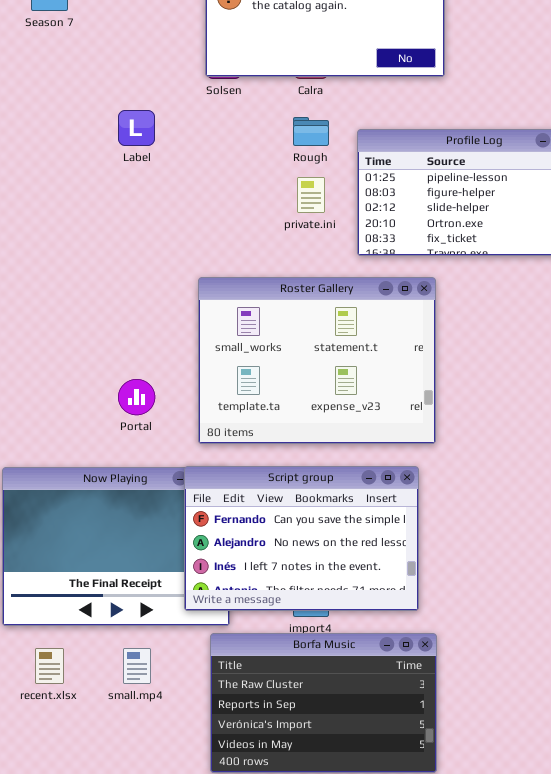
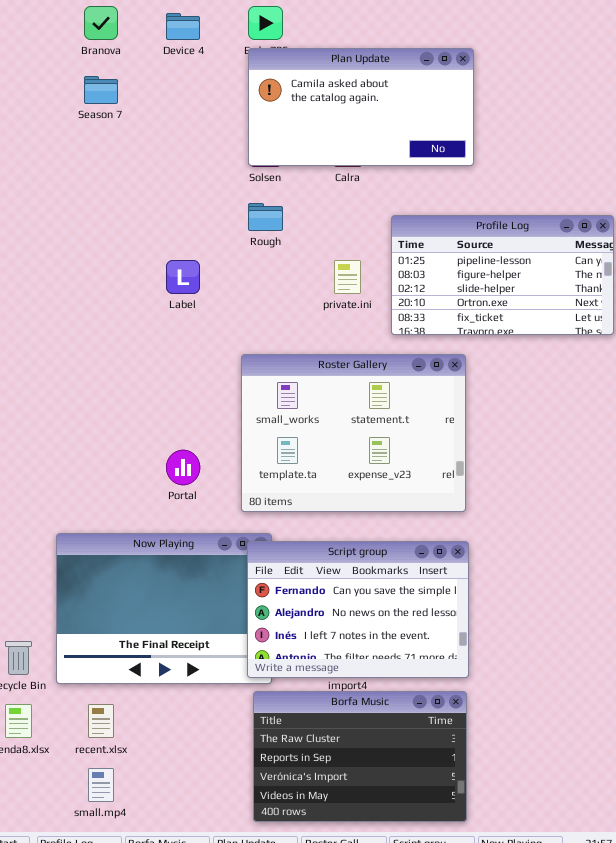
Label: [118,110,155,146] -> [166,260,200,294], moved
Rough: [293,117,329,146] -> [248,203,283,231], moved
Script group: [184,466,419,611] -> [247,541,469,678], moved
small.mp4: [123,648,151,684] -> [88,768,114,802], moved

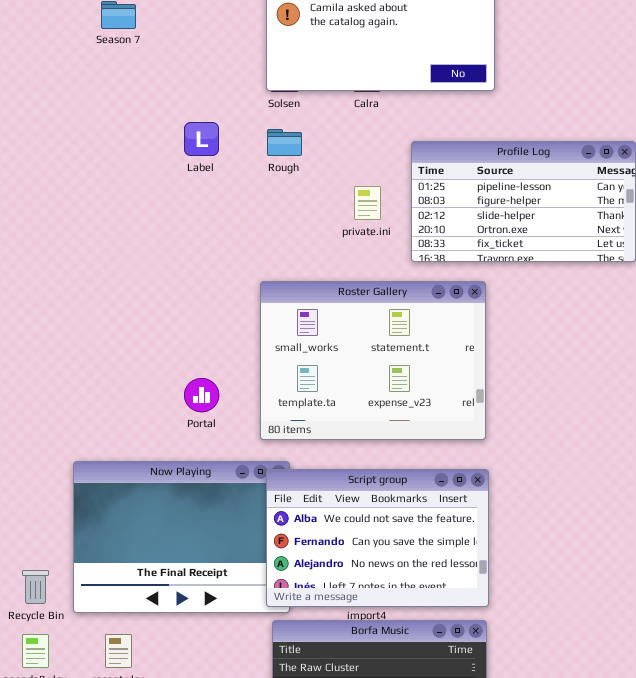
Label: [166,260,200,294] -> [184,122,219,156], moved
Script group: [247,541,469,678] -> [266,469,489,607], scrolled up 1 row

